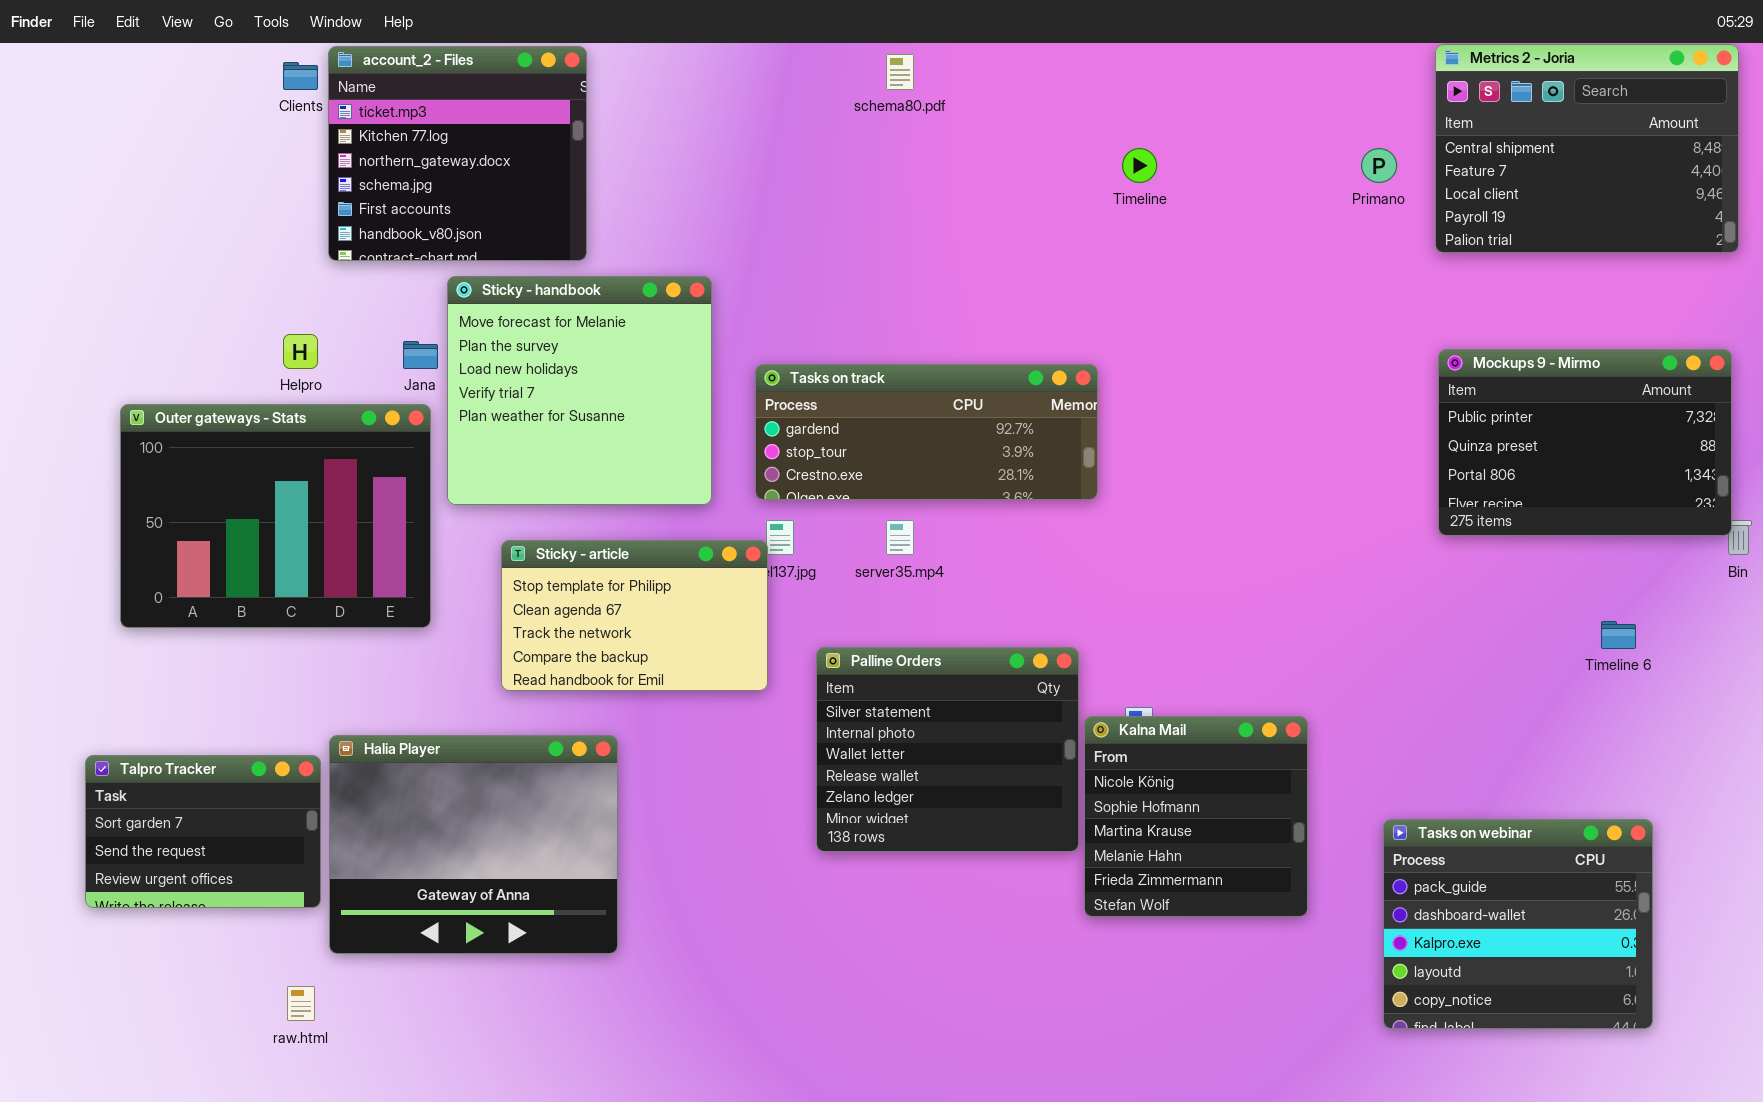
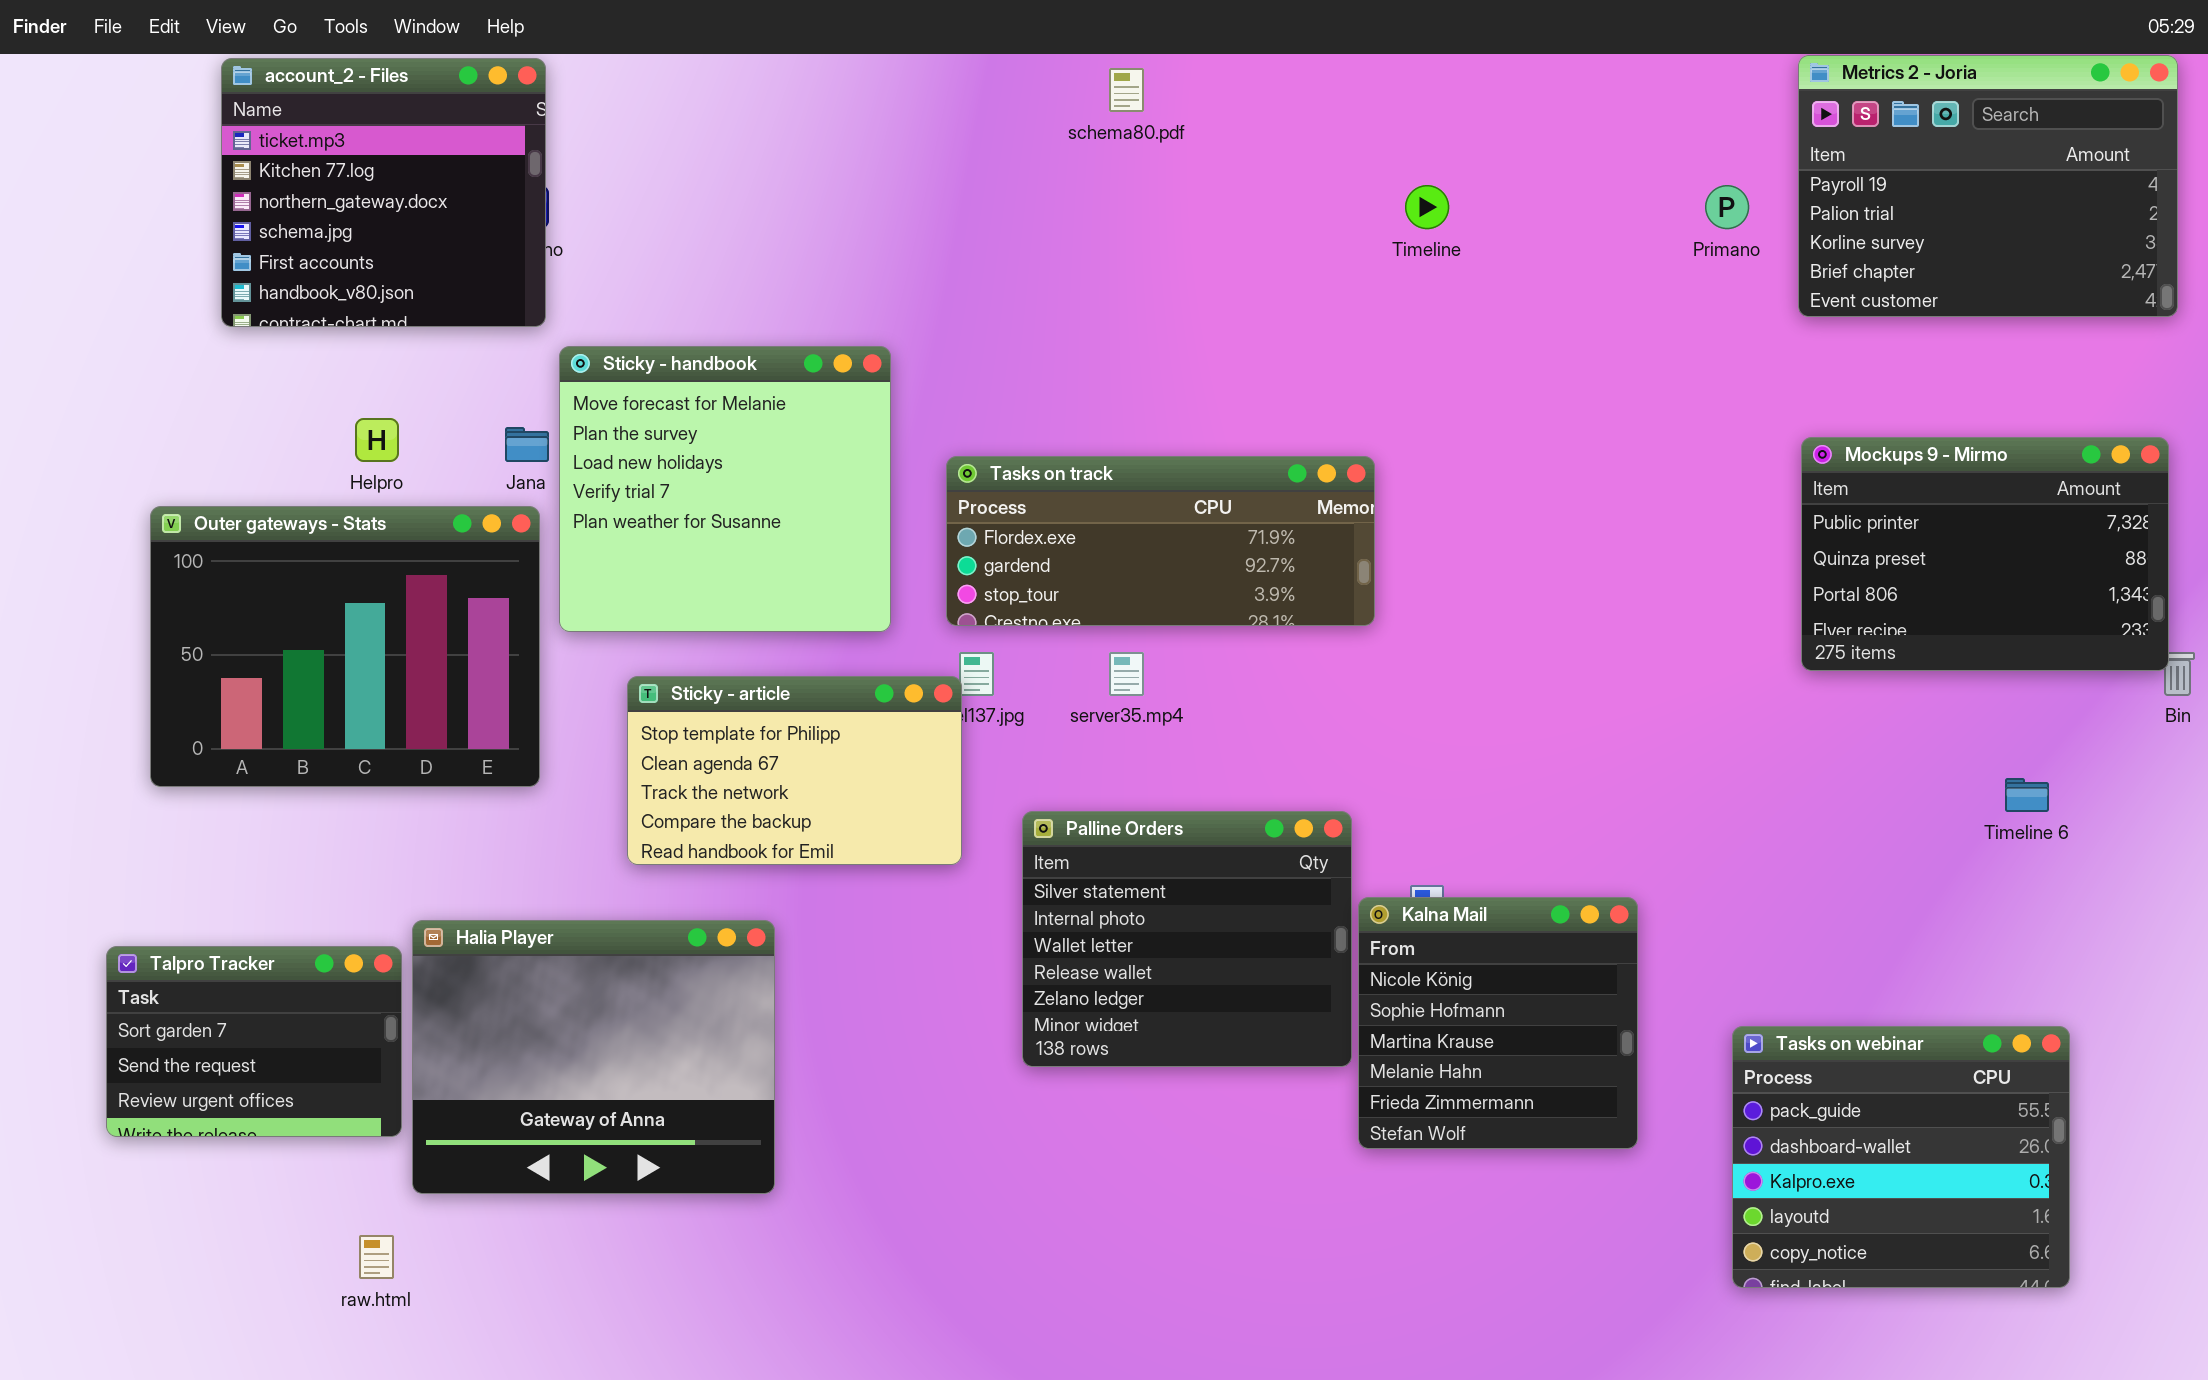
Metrics 2 - Joria: [1435,44,1739,253] -> [1798,55,2178,317], scrolled down 3 rows
account_2 - Files: [328,46,587,261] -> [221,58,546,327], moved
Tasks on track: [755,364,1098,500] -> [946,456,1375,626], scrolled up 1 row

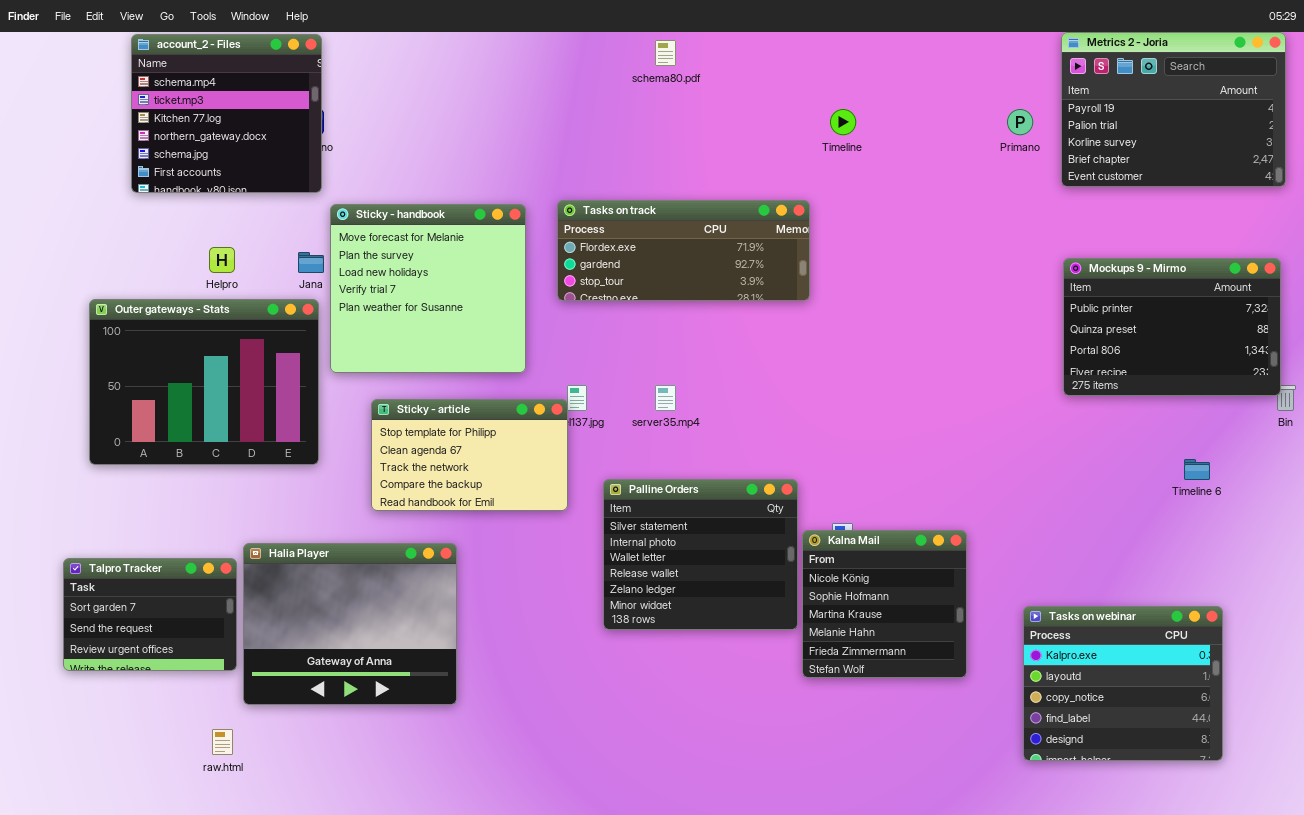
account_2 - Files: [221,58,546,327] -> [131,34,322,193], scrolled up 1 row
Tasks on track: [946,456,1375,626] -> [557,200,810,301], moved
Tasks on webinar: [1732,1026,2070,1288] -> [1023,606,1223,761], scrolled down 2 rows

